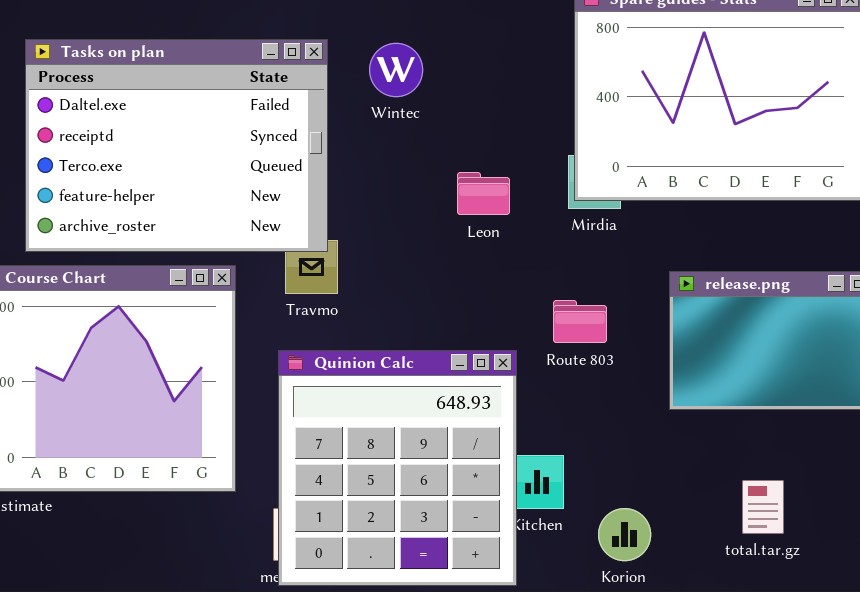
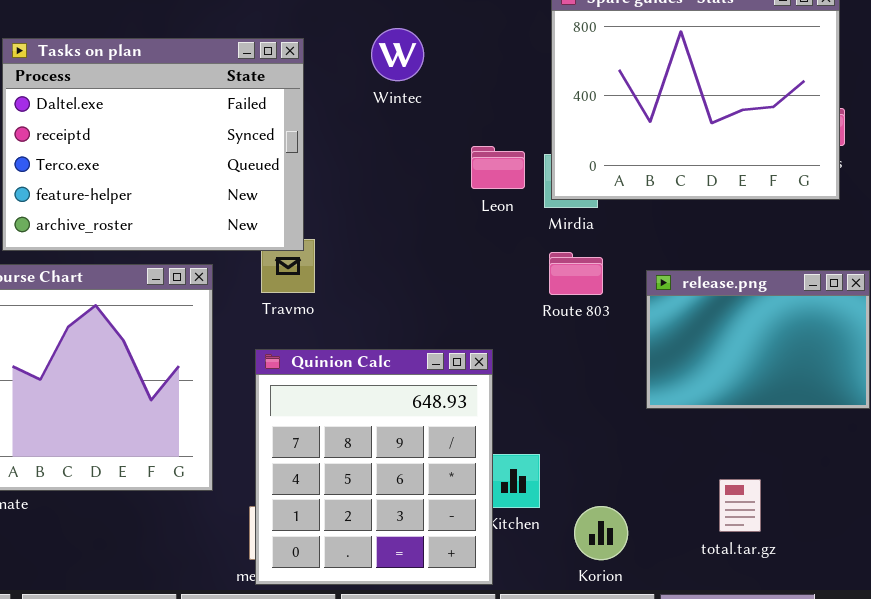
Wintec: [369,43,423,97] -> [371,28,424,81], moved
Leon: [457,172,510,215] -> [471,146,525,189], moved
Route 803: [553,300,607,343] -> [549,252,603,295], moved

